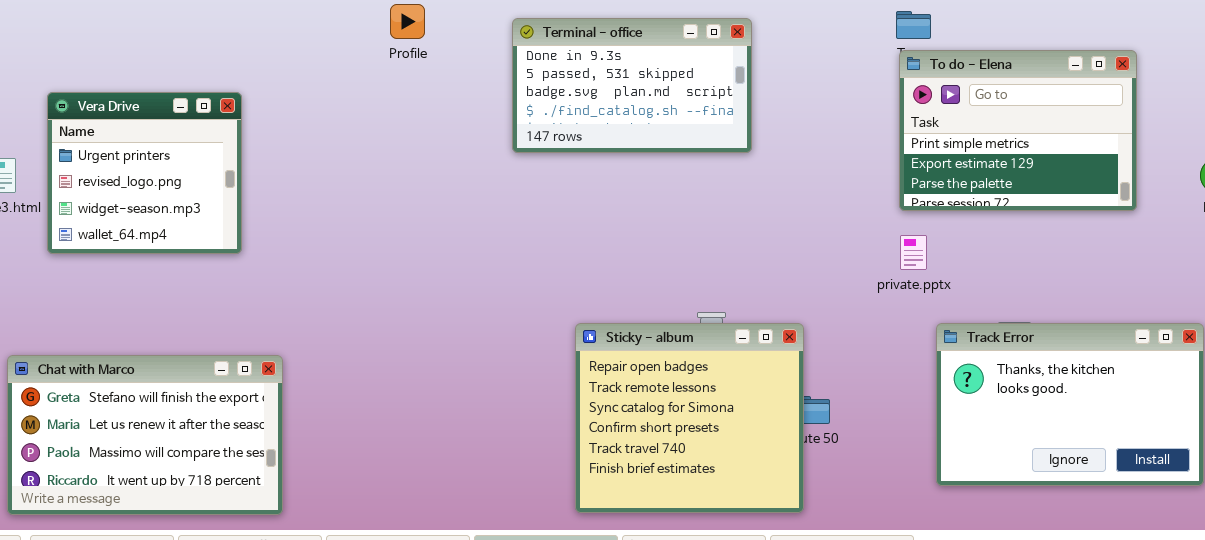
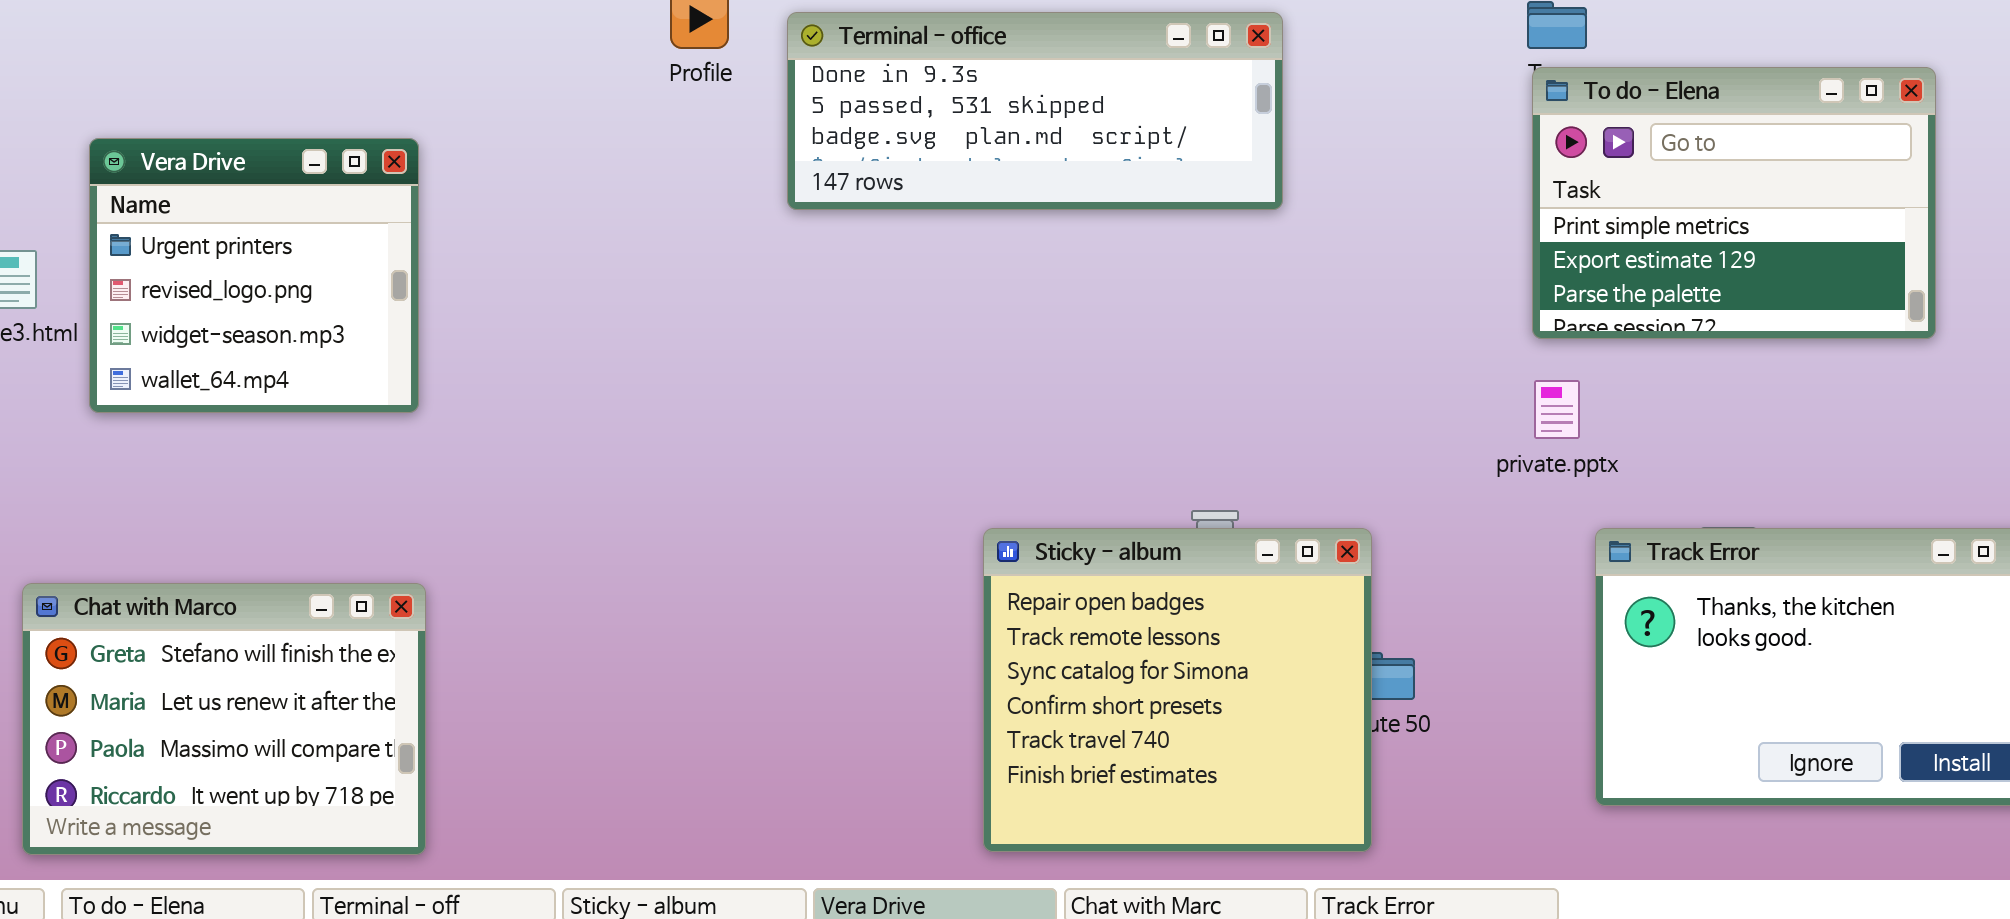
Terminal - office: [512,18,752,153] -> [787,12,1283,210], resized
Chat with Marco: [7,355,283,515] -> [22,583,426,855], resized

